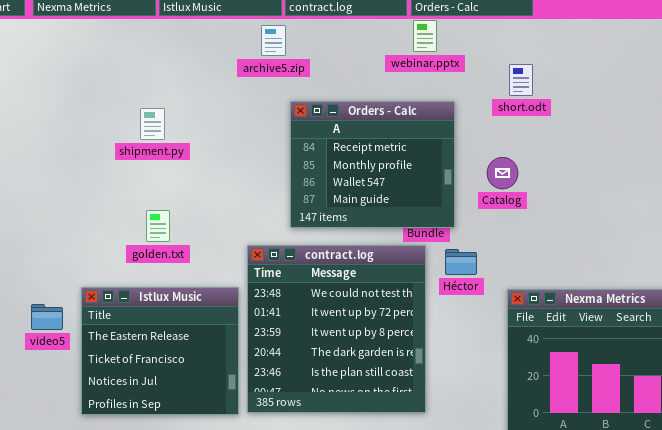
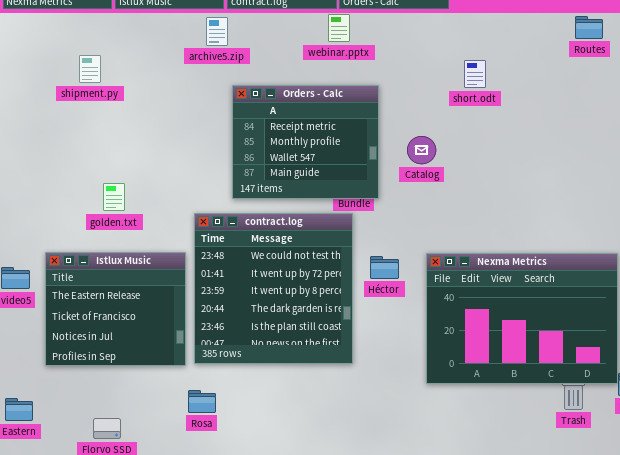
webinar.pptx: [413,20,437,52] -> [328,14,350,42], moved
short.odt: [509,64,533,96] -> [464,60,486,88], moved
shipment.py: [140,108,165,140] -> [79,55,101,83], moved
Héctor: [445,249,477,275] -> [370,256,399,279], moved

